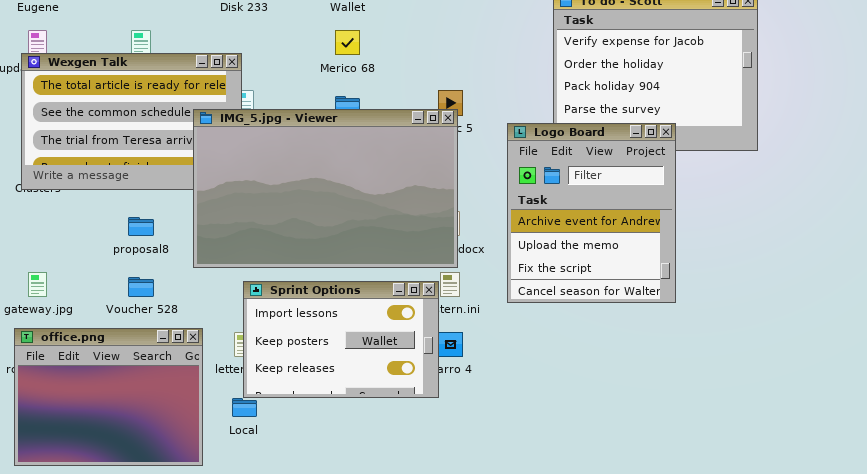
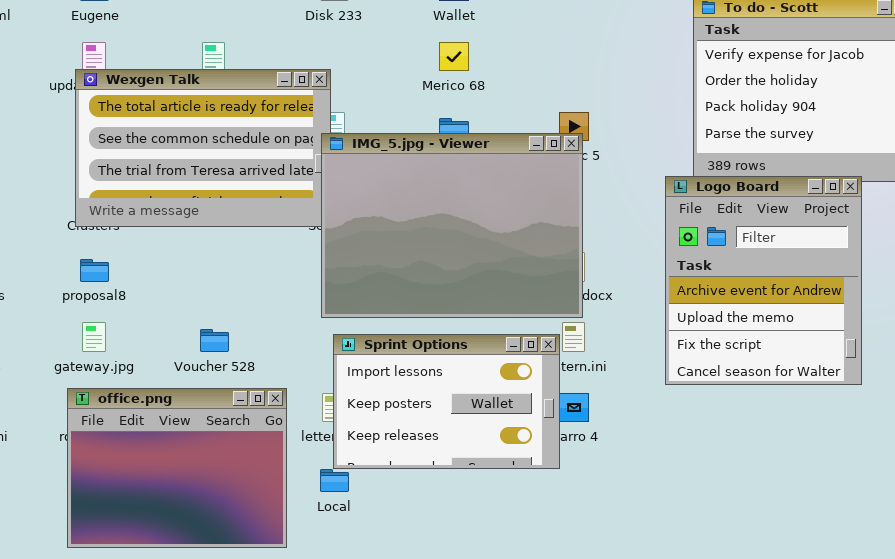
IMG_5.jpg - Viewer: [193,109,458,268] -> [321,133,583,318], resized
Logo Board: [507,123,676,303] -> [665,176,862,385], moved
proposal8: [128,217,154,236] -> [80,259,109,282], moved

